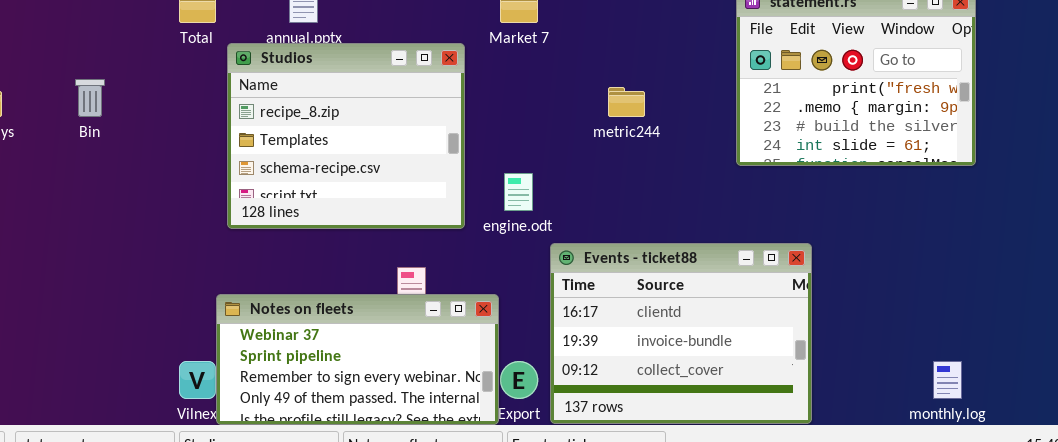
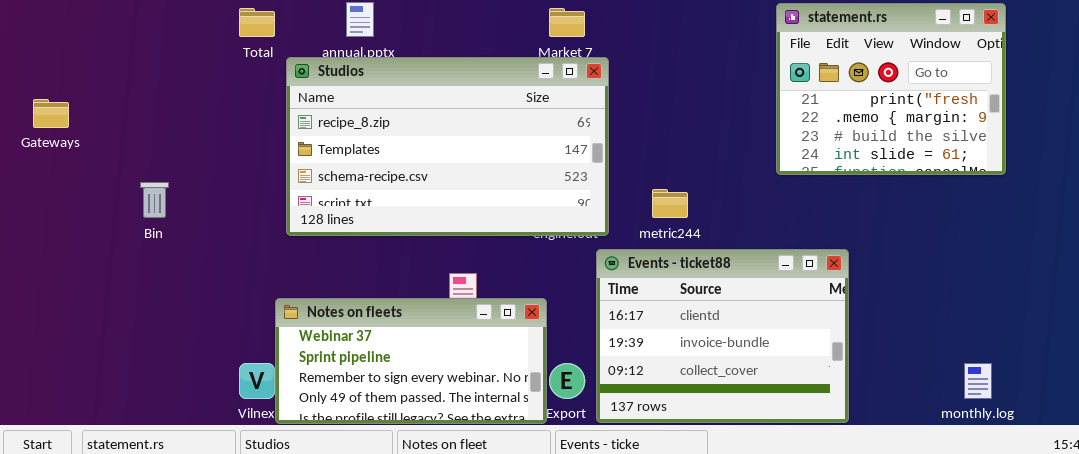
Studios: [227,43,465,229] -> [286,57,609,236], resized
Bin: [75,79,105,117] -> [140,182,169,218], moved
metric244: [608,87,645,117] -> [652,189,688,218], moved

